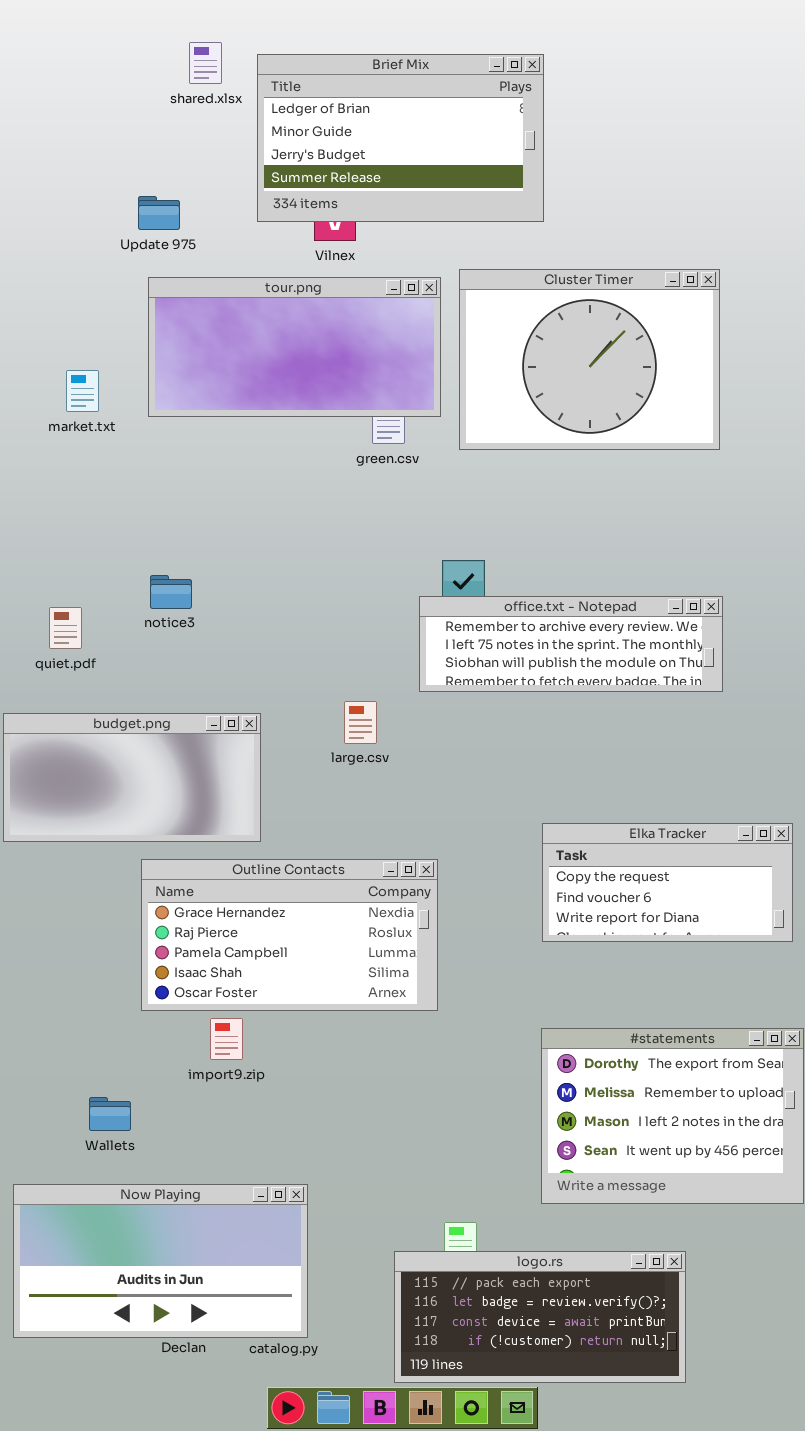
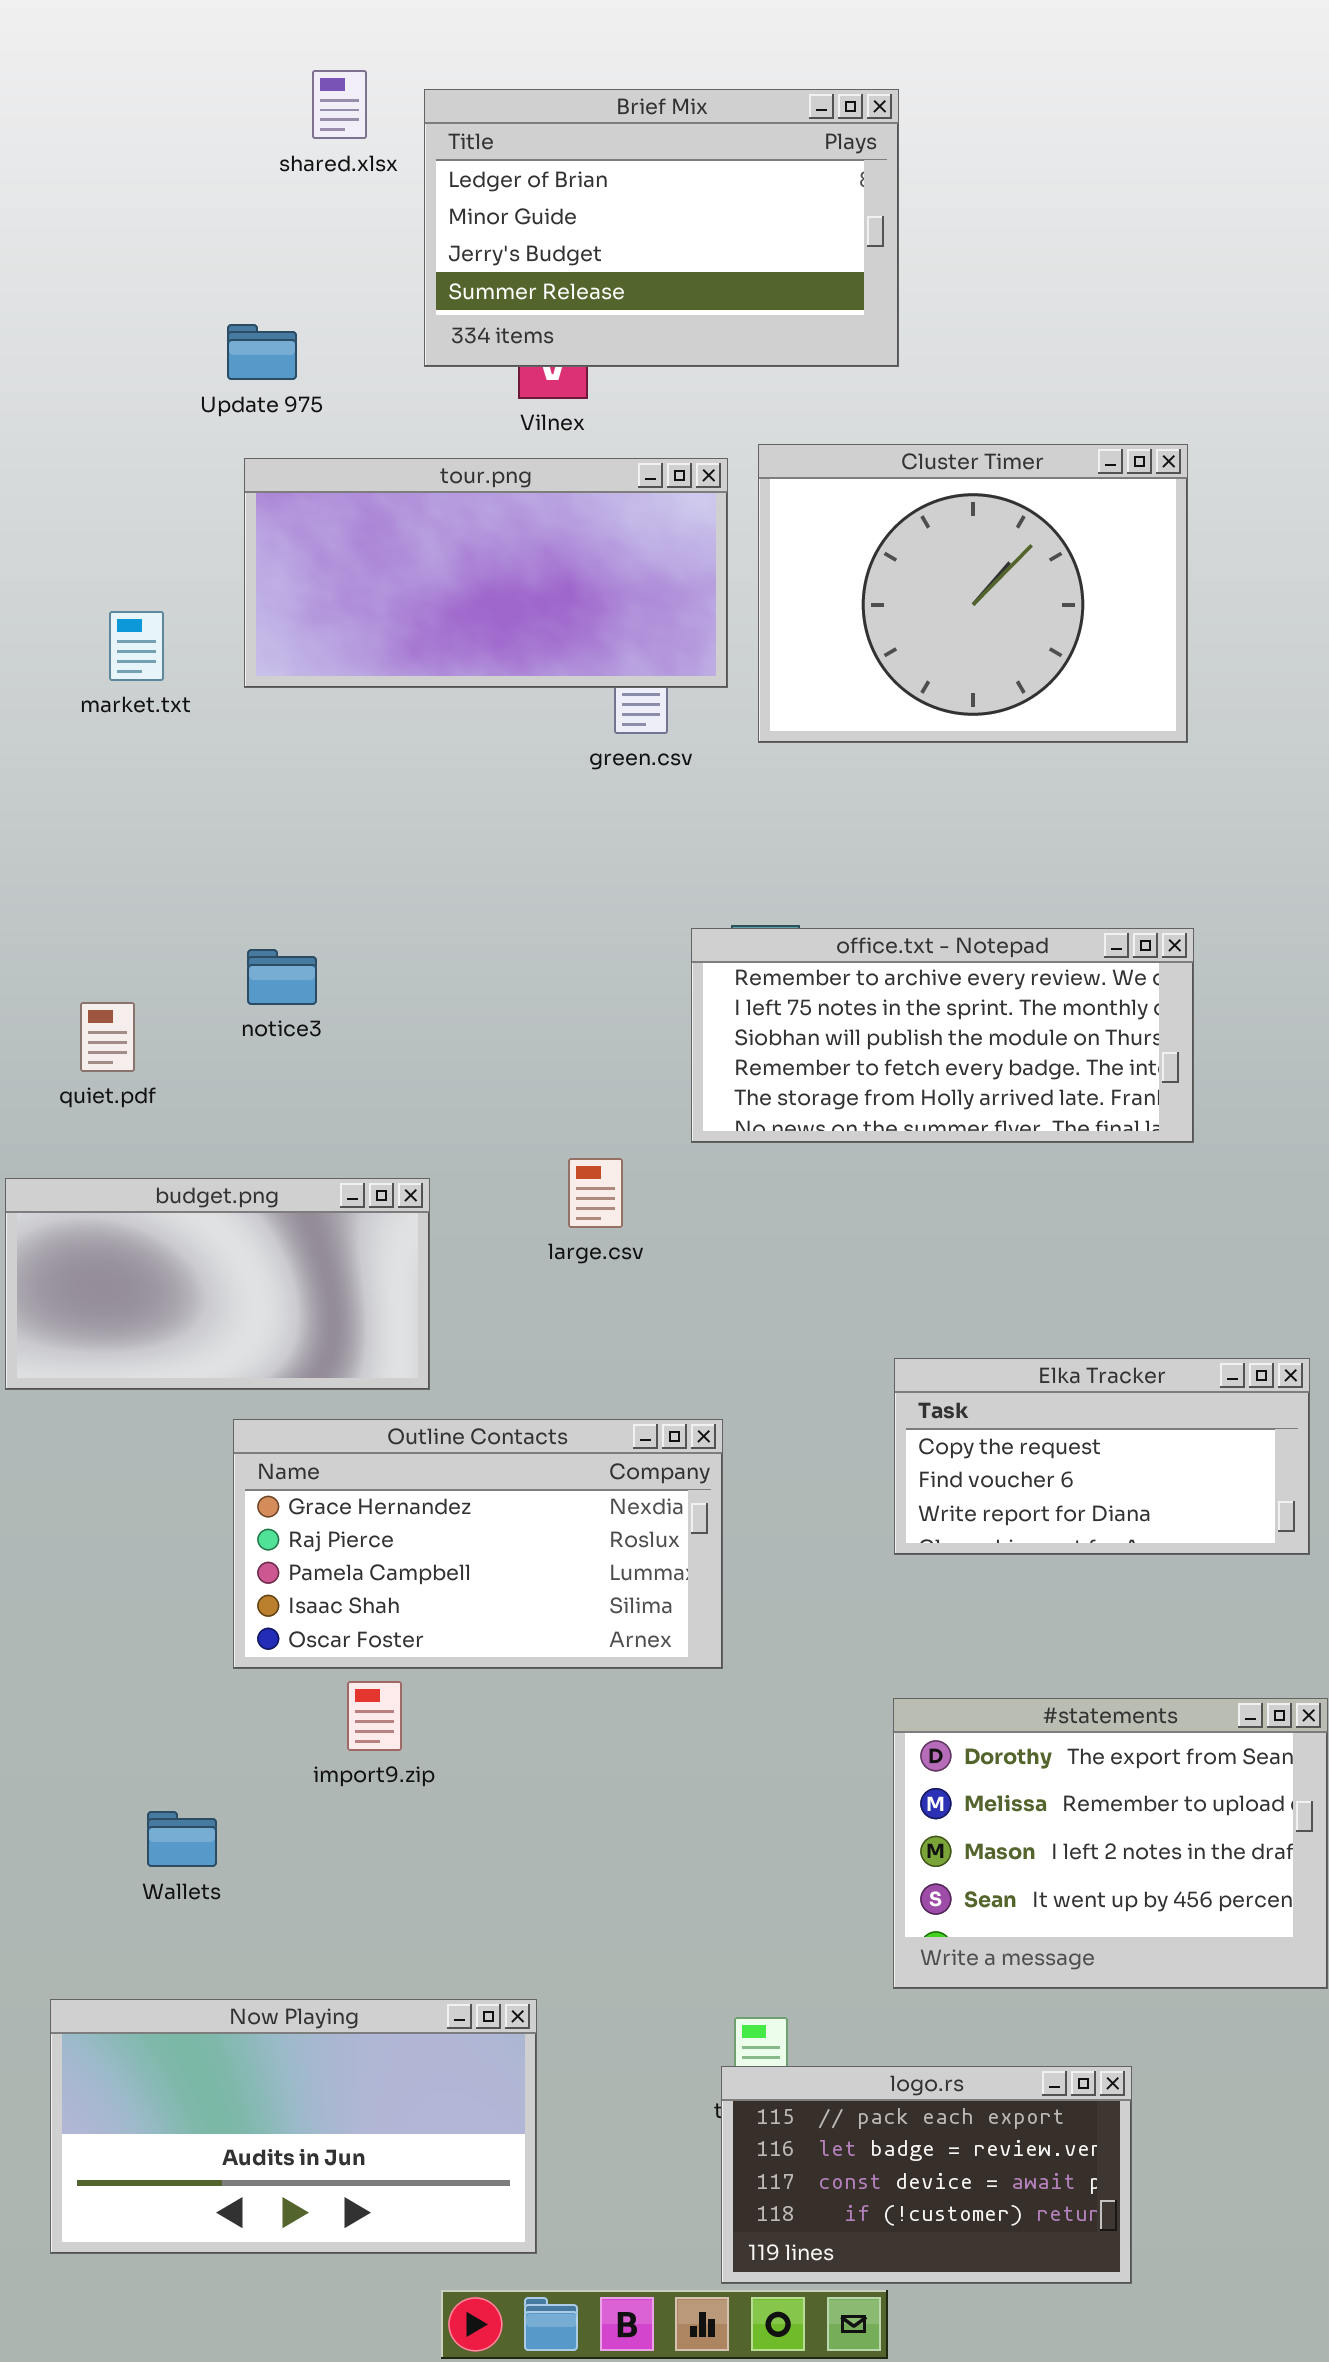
office.txt - Notepad: [419,596,723,692] -> [691,928,1194,1143], resized
Now Playing: [13,1184,308,1338] -> [50,1999,537,2254], moved
logo.rs: [394,1251,686,1383] -> [721,2066,1132,2284], resized

